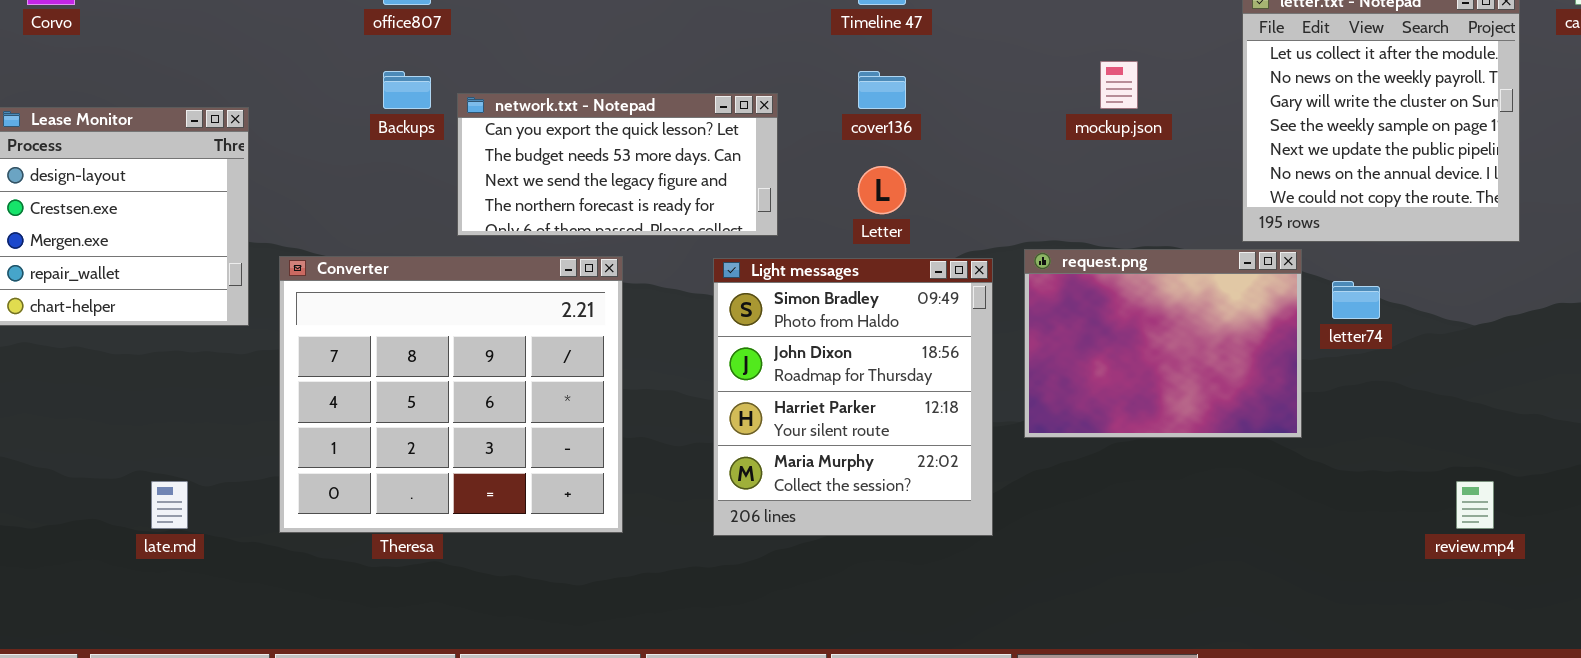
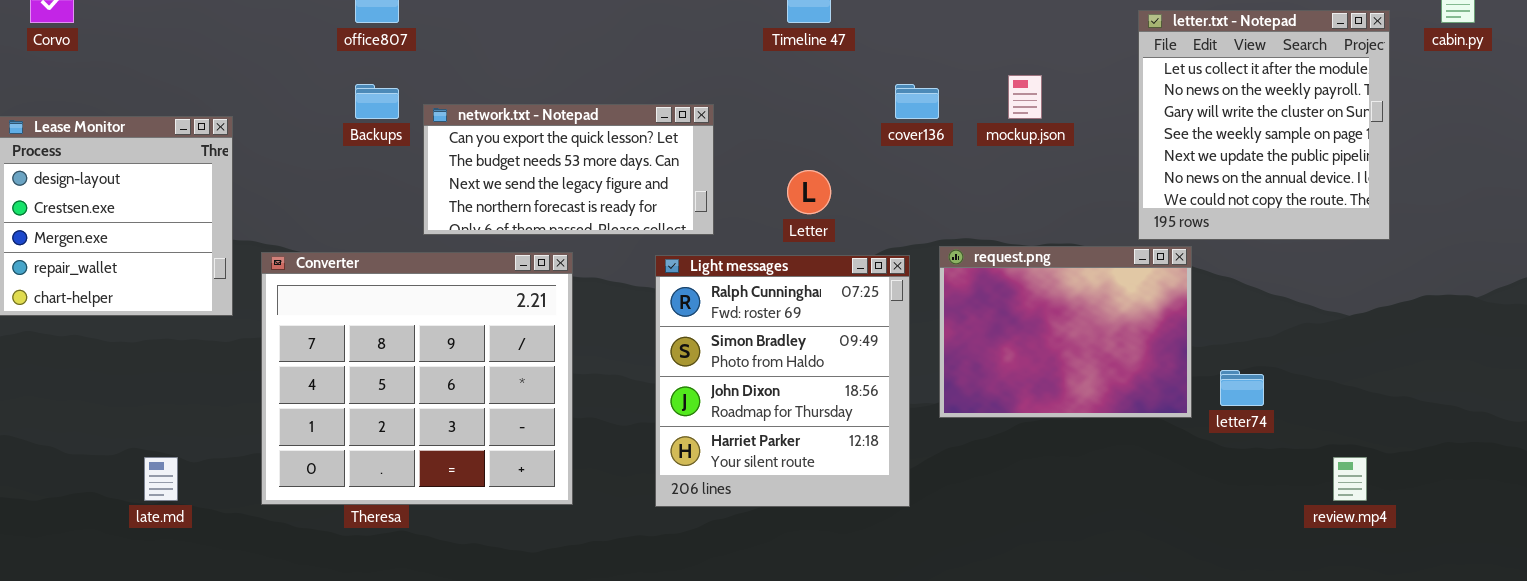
cover136: [858,71,906,109] -> [895,84,939,119], moved
Light messages: [713,258,993,536] -> [655,255,910,507], scrolled up 1 row
letter74: [1332,281,1380,319] -> [1220,370,1264,406], moved

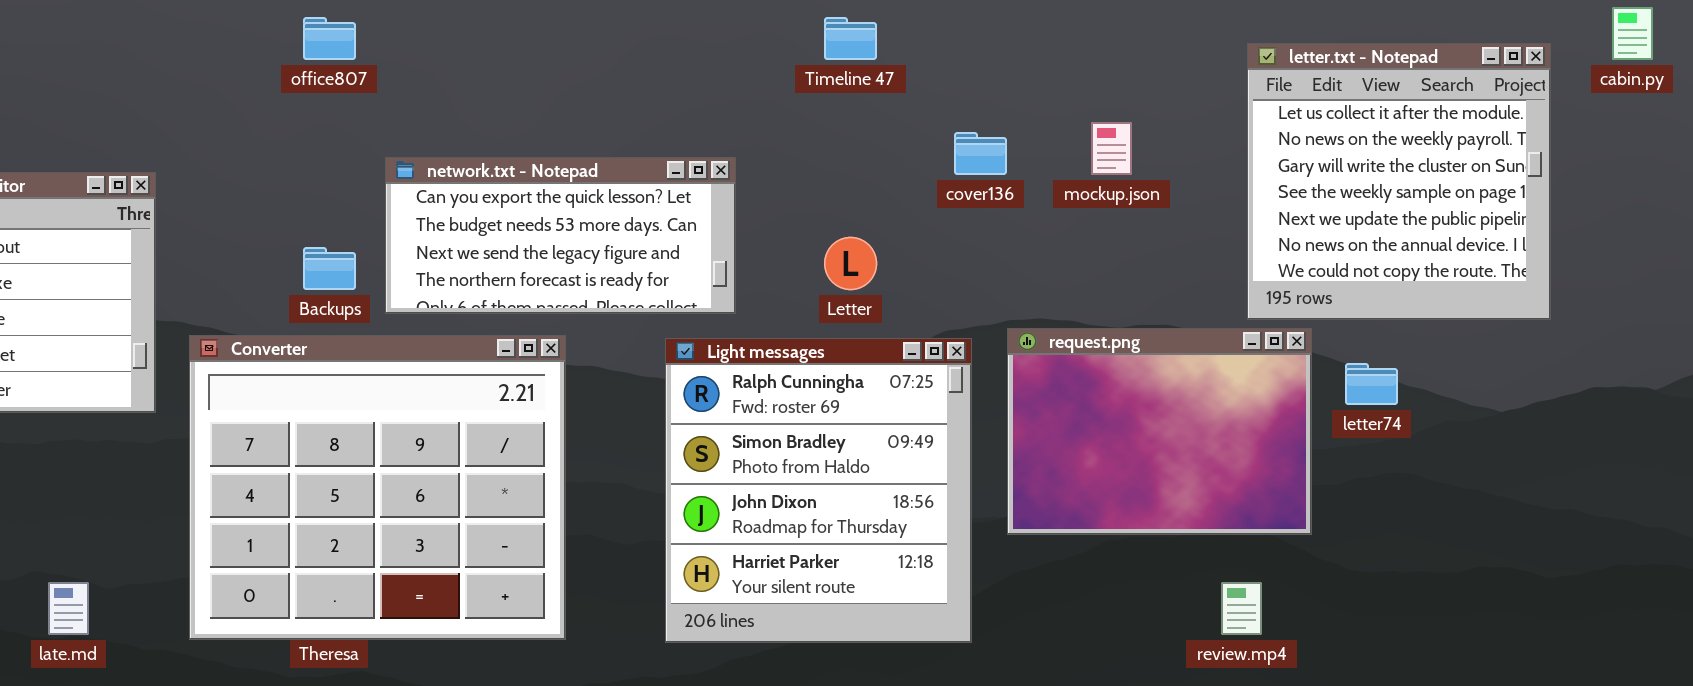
Backups: [355,84,399,119] -> [303,247,356,290], moved
letter74: [1220,370,1264,406] -> [1345,363,1398,405], moved
review.mp4: [1333,457,1367,501] -> [1221,582,1262,635], moved

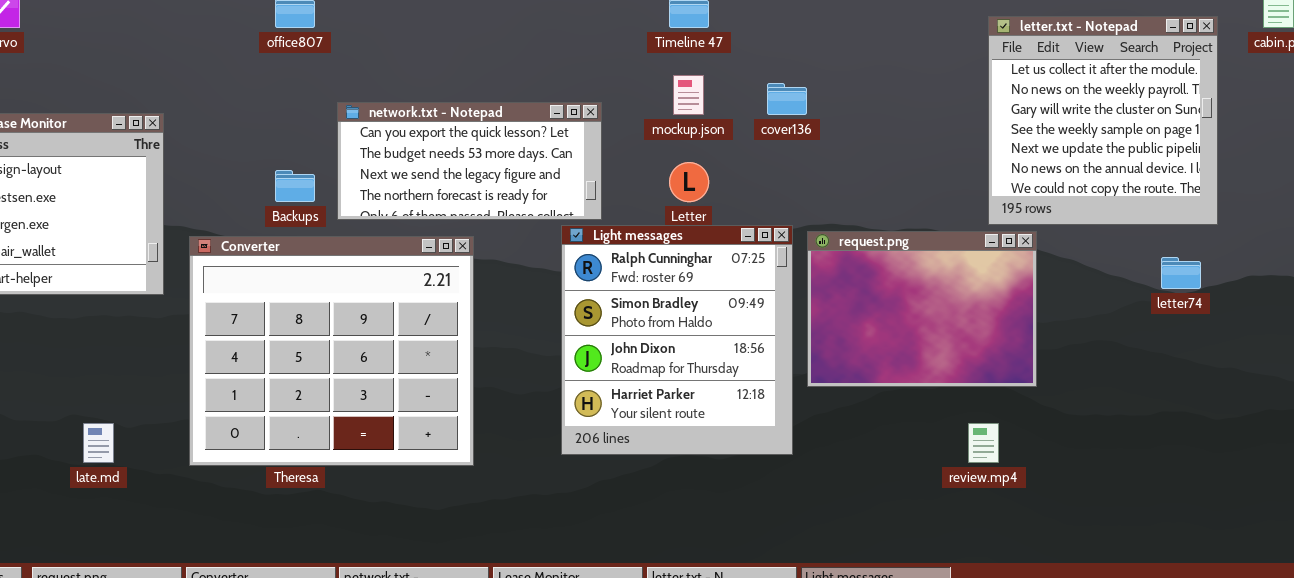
mockup.json: [1091,122,1132,175] -> [673,75,704,115], moved
Light messages: [665,338,972,643] -> [561,225,793,455], moved
letter74: [1345,363,1398,405] -> [1161,257,1201,289], moved

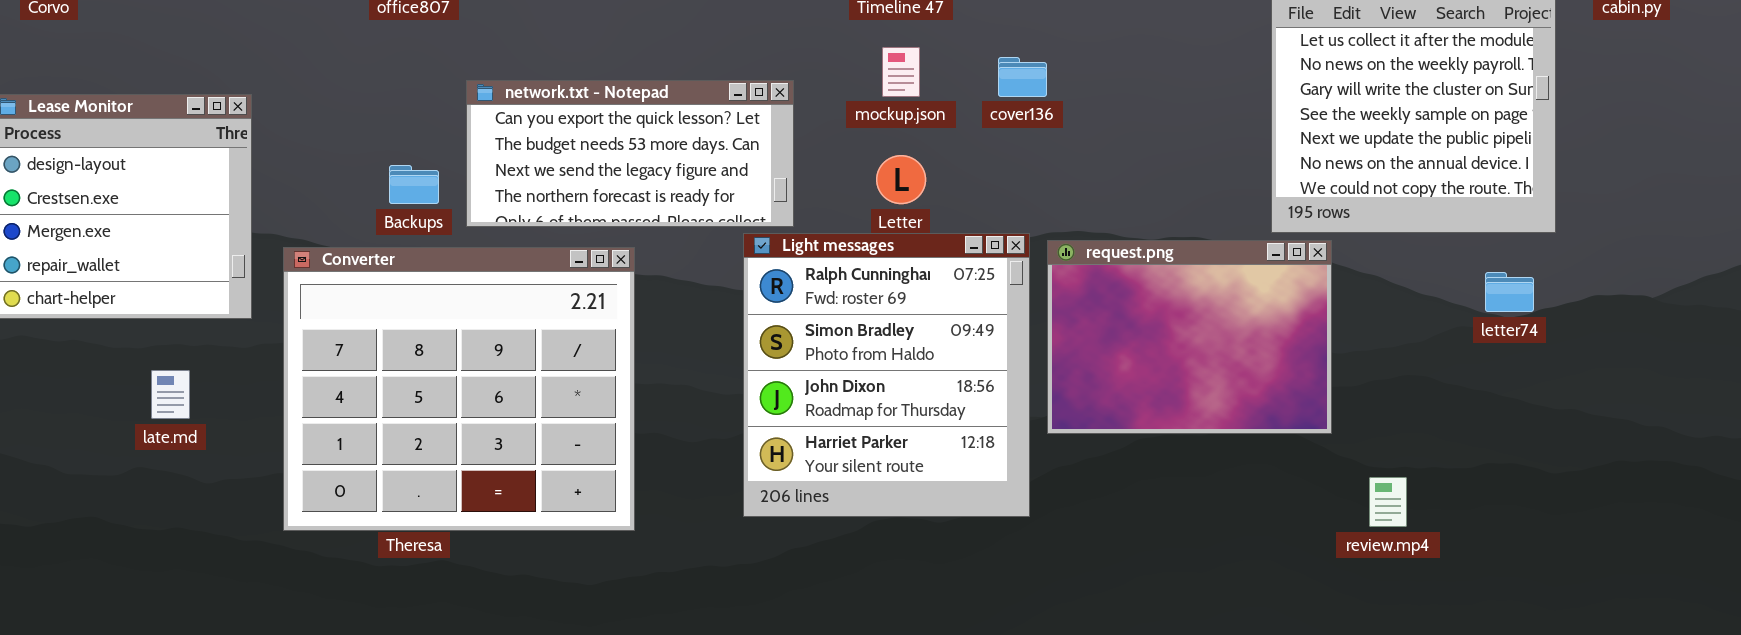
late.md: [83,423,114,463] -> [151,370,190,419], moved
review.mp4: [968,423,999,463] -> [1369,477,1407,527], moved

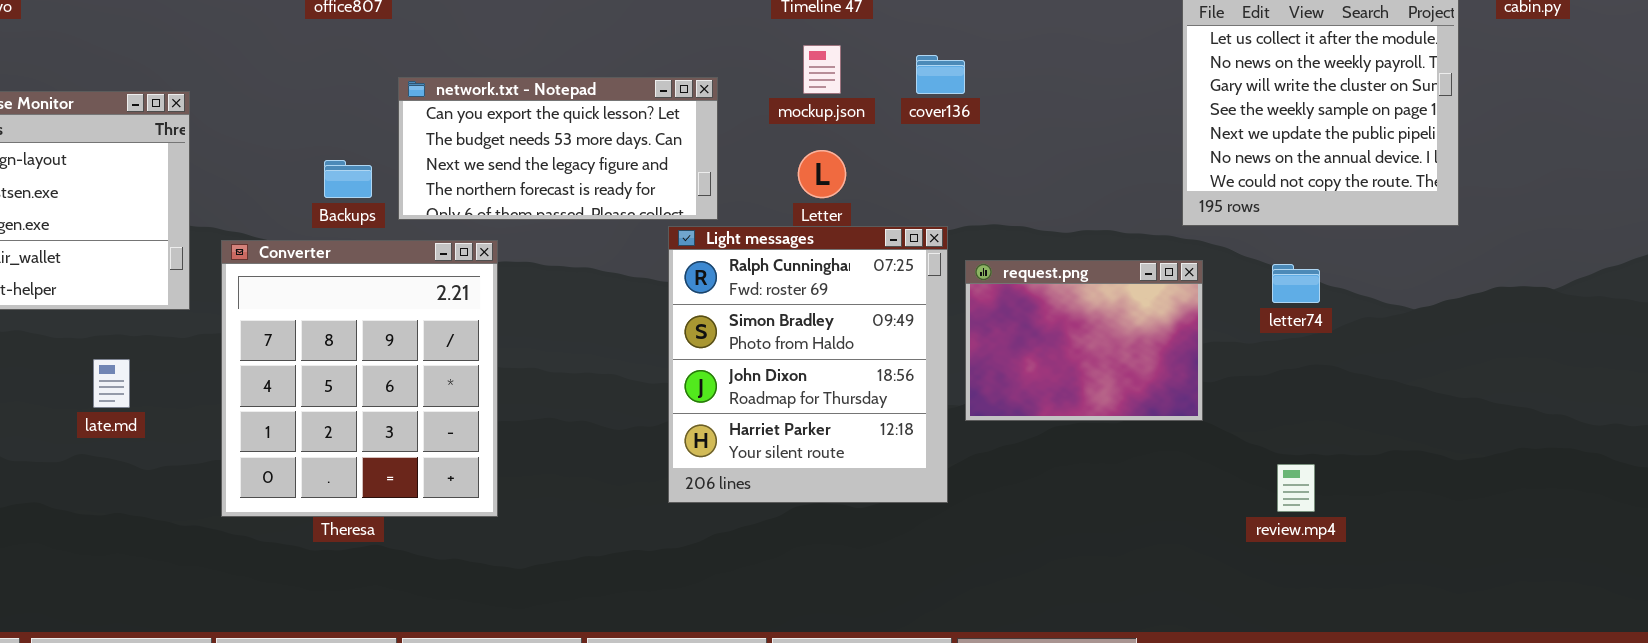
request.png: [1047,240,1332,434] -> [965,260,1203,421], resized
Converter: [283,247,635,531] -> [221,240,498,517], resized
letter74: [1485,272,1534,312] -> [1272,264,1320,303], moved

